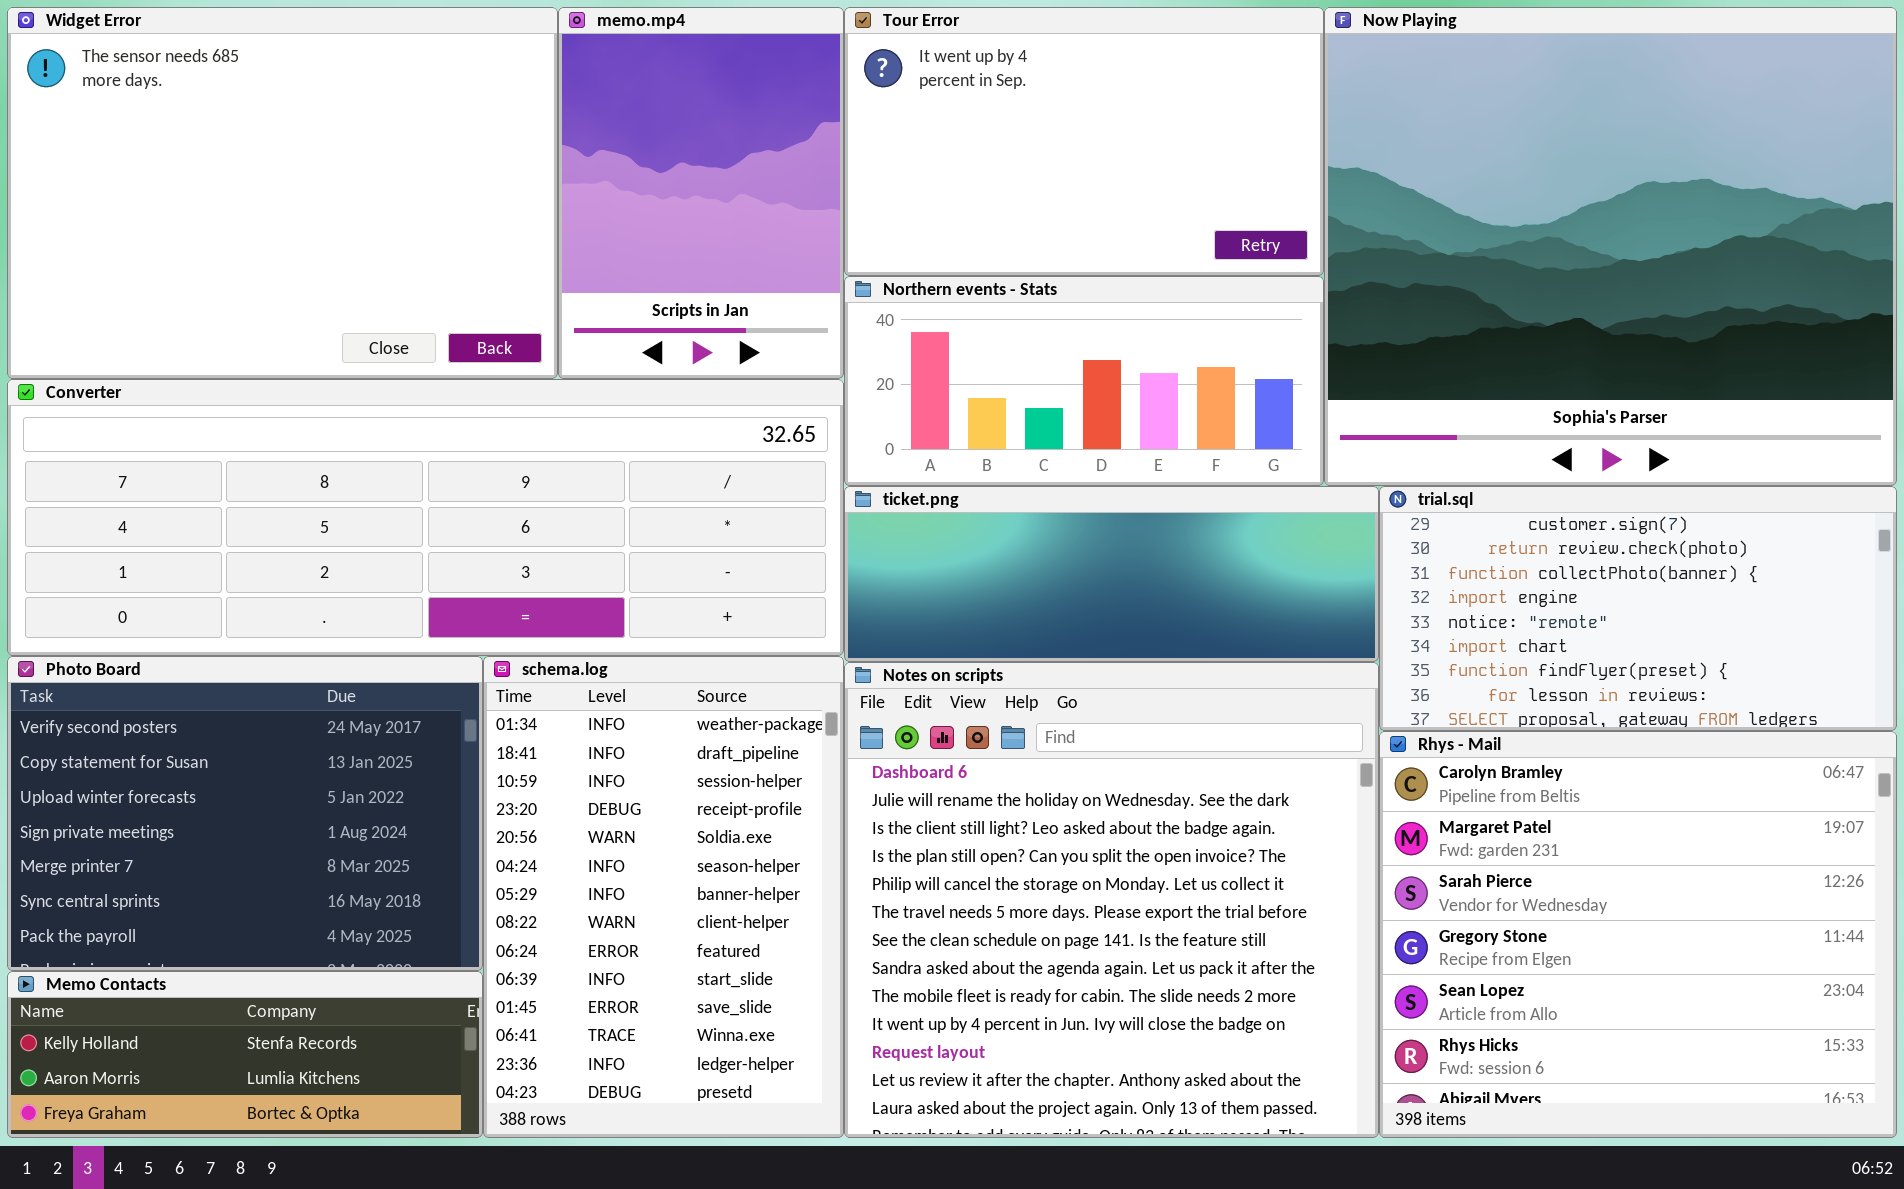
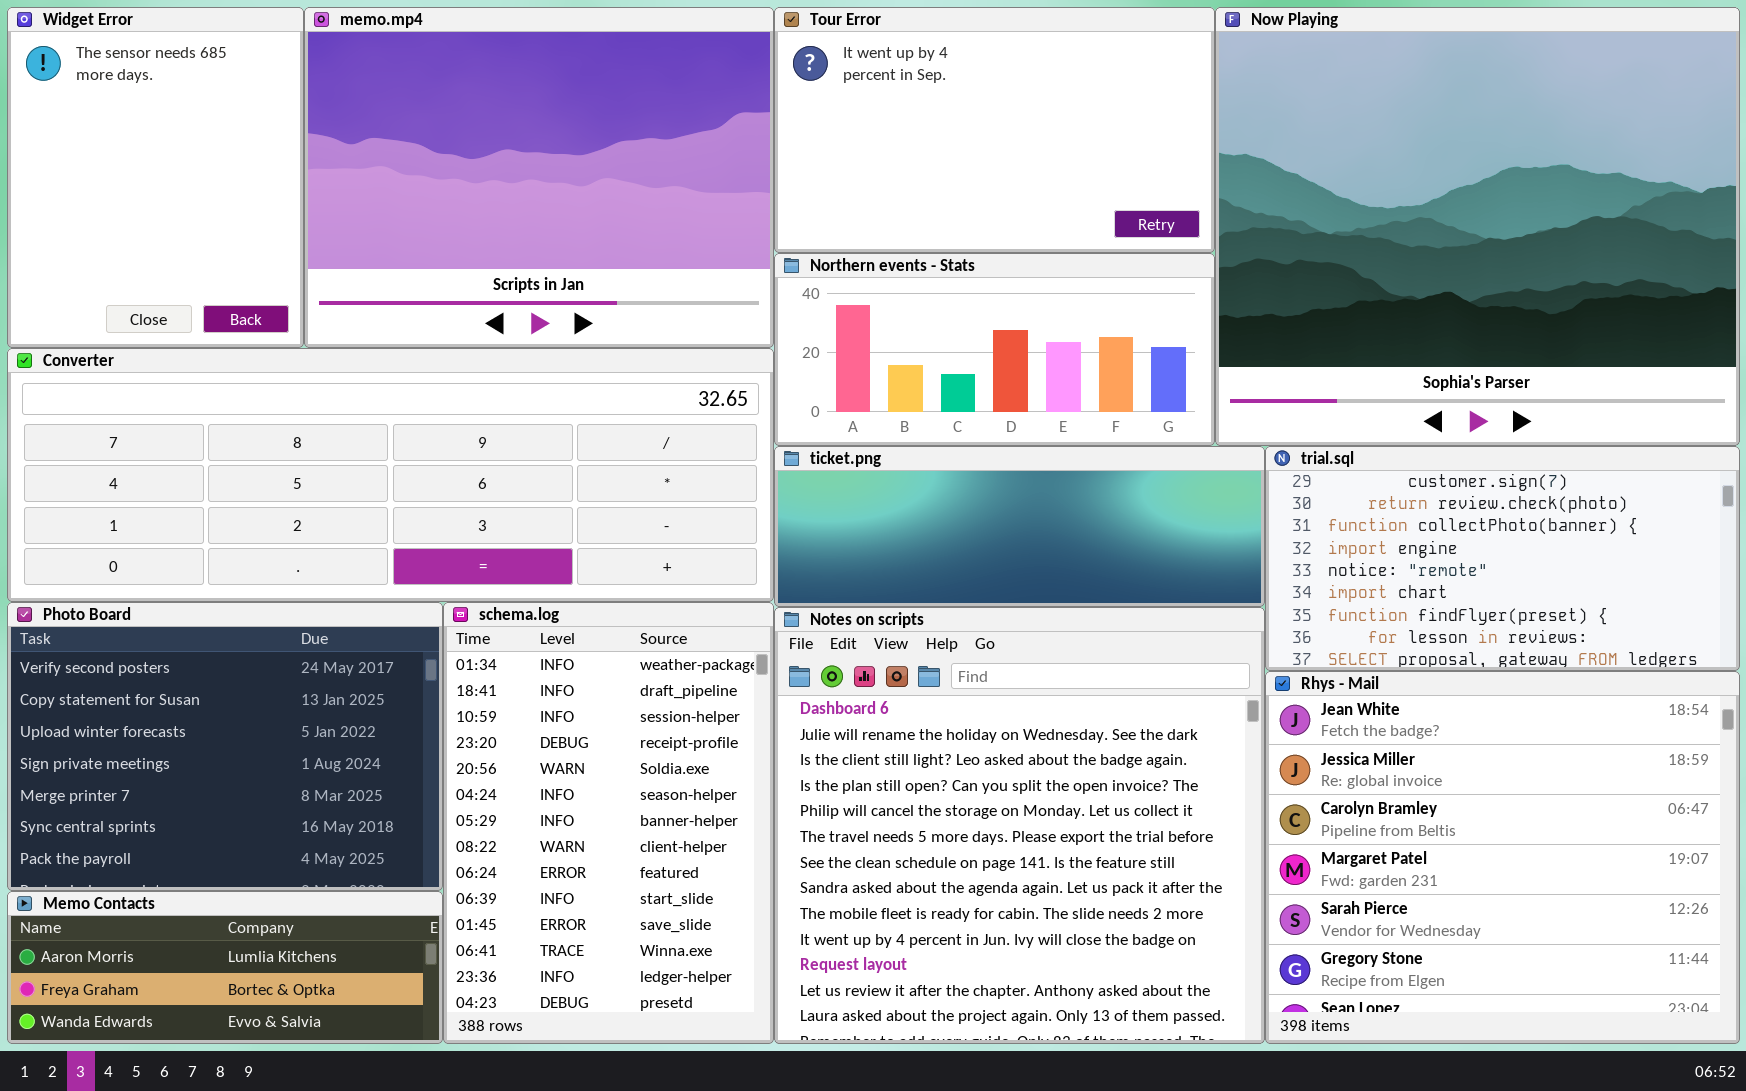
Widget Error: [7,7,558,379] -> [7,7,304,348], resized
memo.mp4: [558,7,844,379] -> [304,7,774,348], resized
Rhys - Mail: [1379,731,1897,1138] -> [1265,671,1740,1044], scrolled up 2 rows
Memo Contacts: [7,971,483,1138] -> [7,891,443,1044], scrolled down 1 row

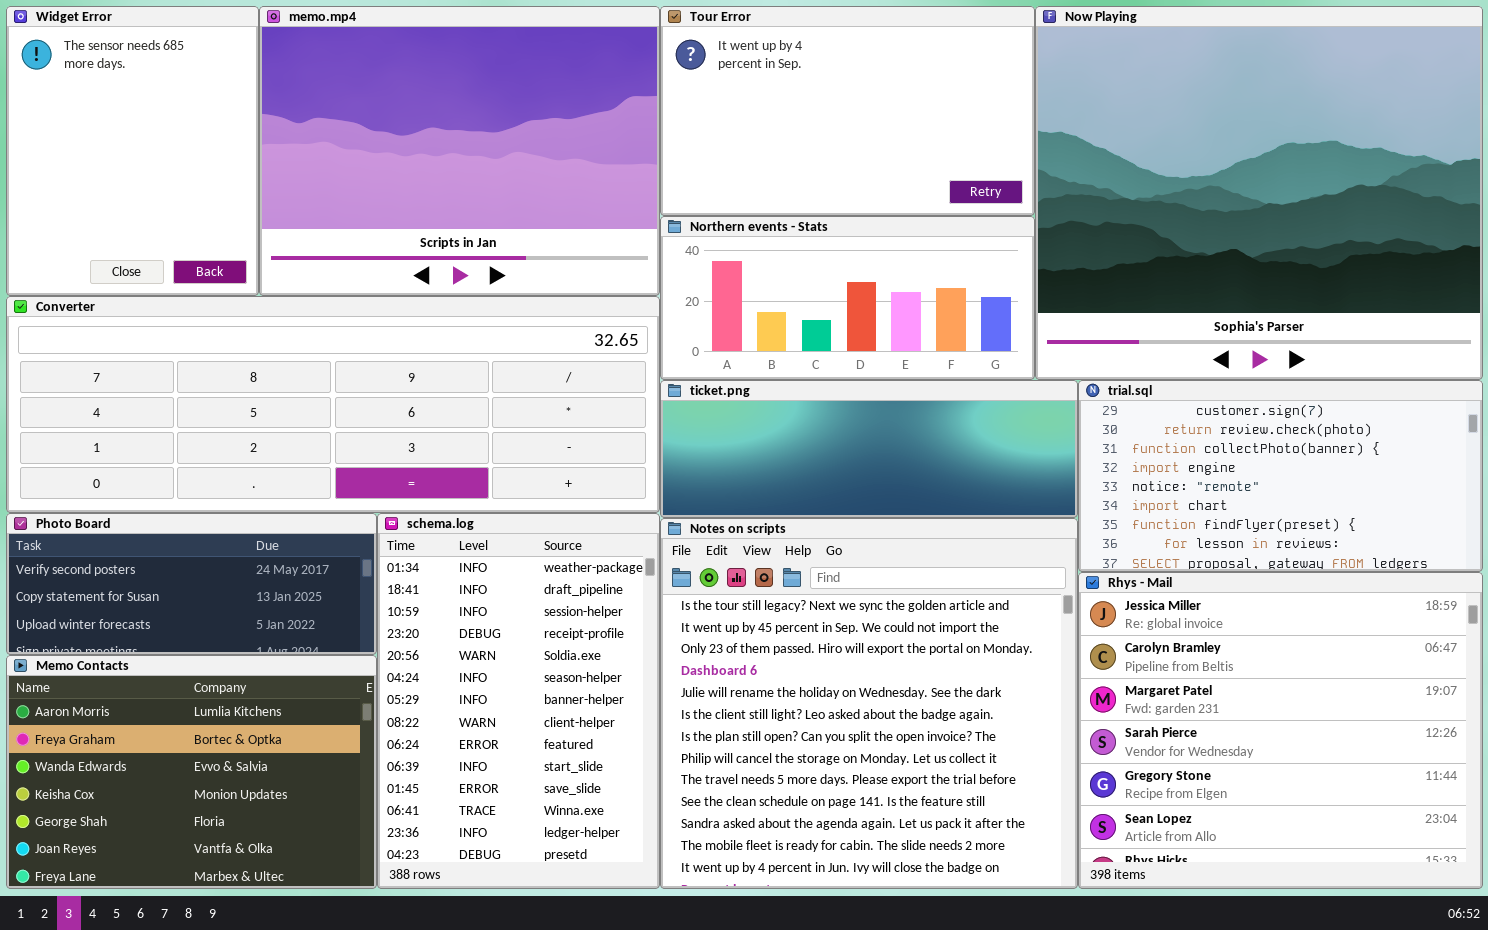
Photo Board: [7,602,443,891] -> [6,513,377,655], resized
Notes on scripts: [774,607,1265,1044] -> [660,518,1078,889], scrolled up 3 rows
Rhys - Mail: [1265,671,1740,1044] -> [1078,572,1483,889], scrolled down 1 row
Memo Contacts: [7,891,443,1044] -> [6,655,377,889], resized

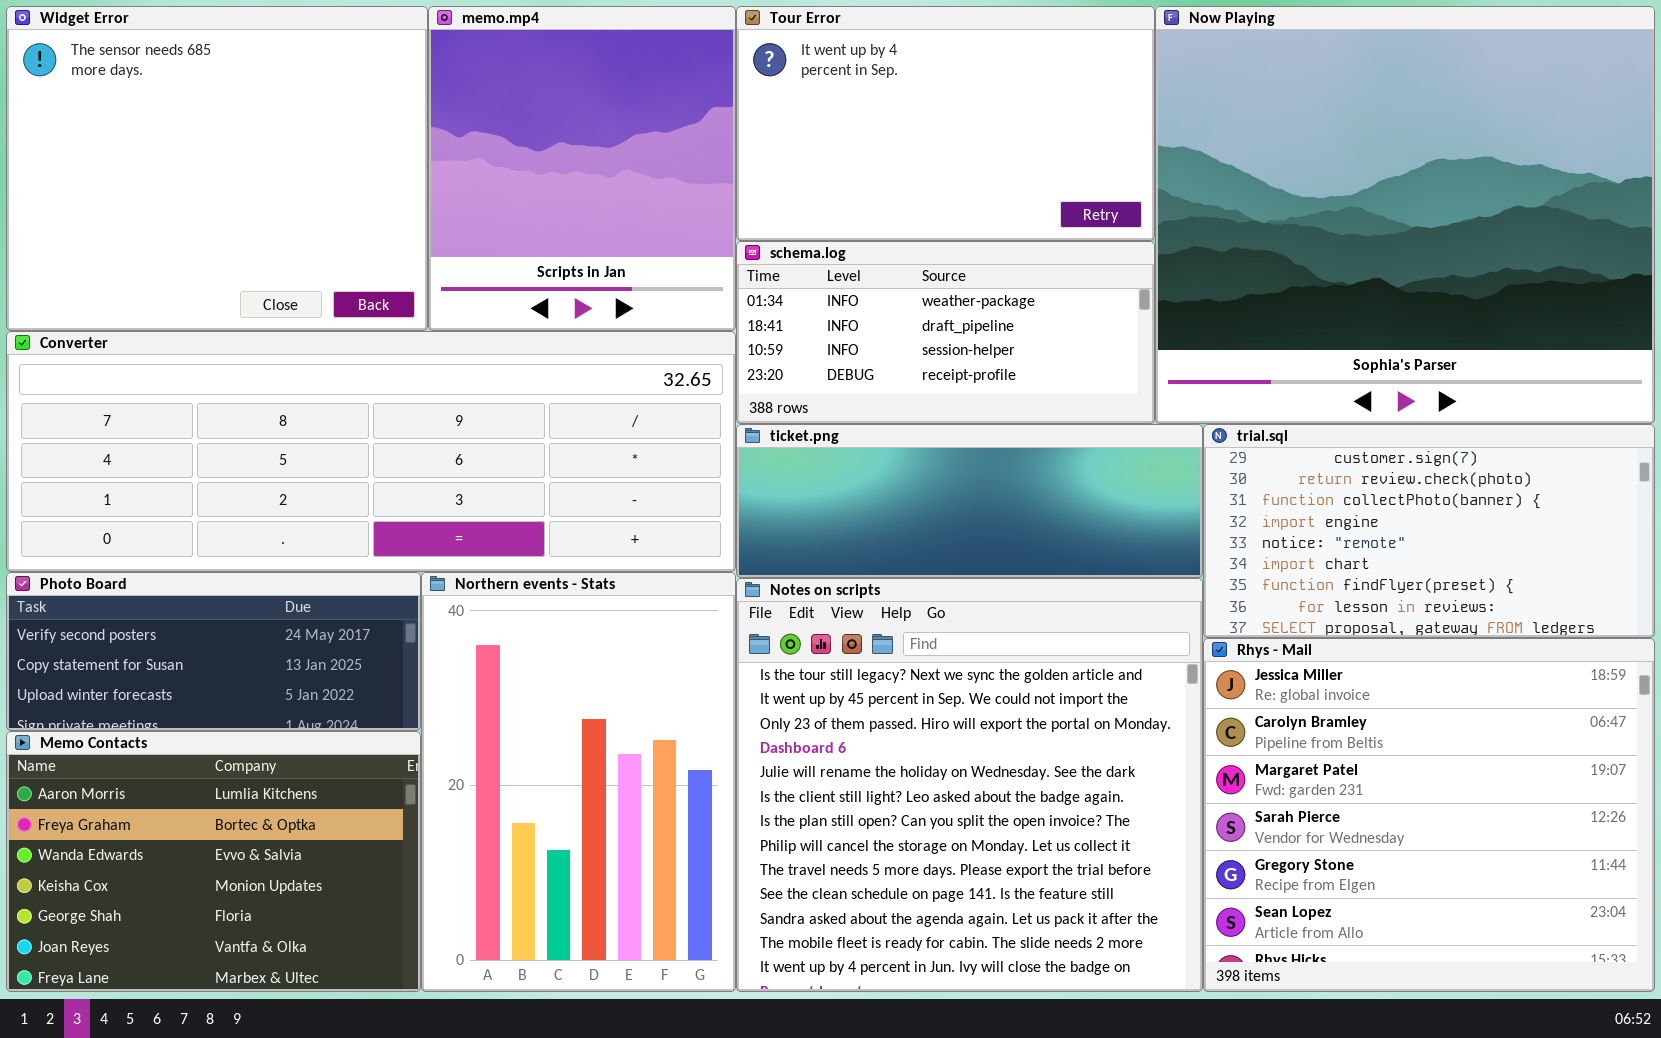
Widget Error: [6,6,259,296] -> [6,6,428,331], resized
memo.mp4: [259,6,660,296] -> [428,6,736,331], resized
Northern events - Stats: [660,216,1035,380] -> [421,572,736,992], moved, resized
schema.log: [377,513,660,889] -> [736,241,1155,424], moved, resized

